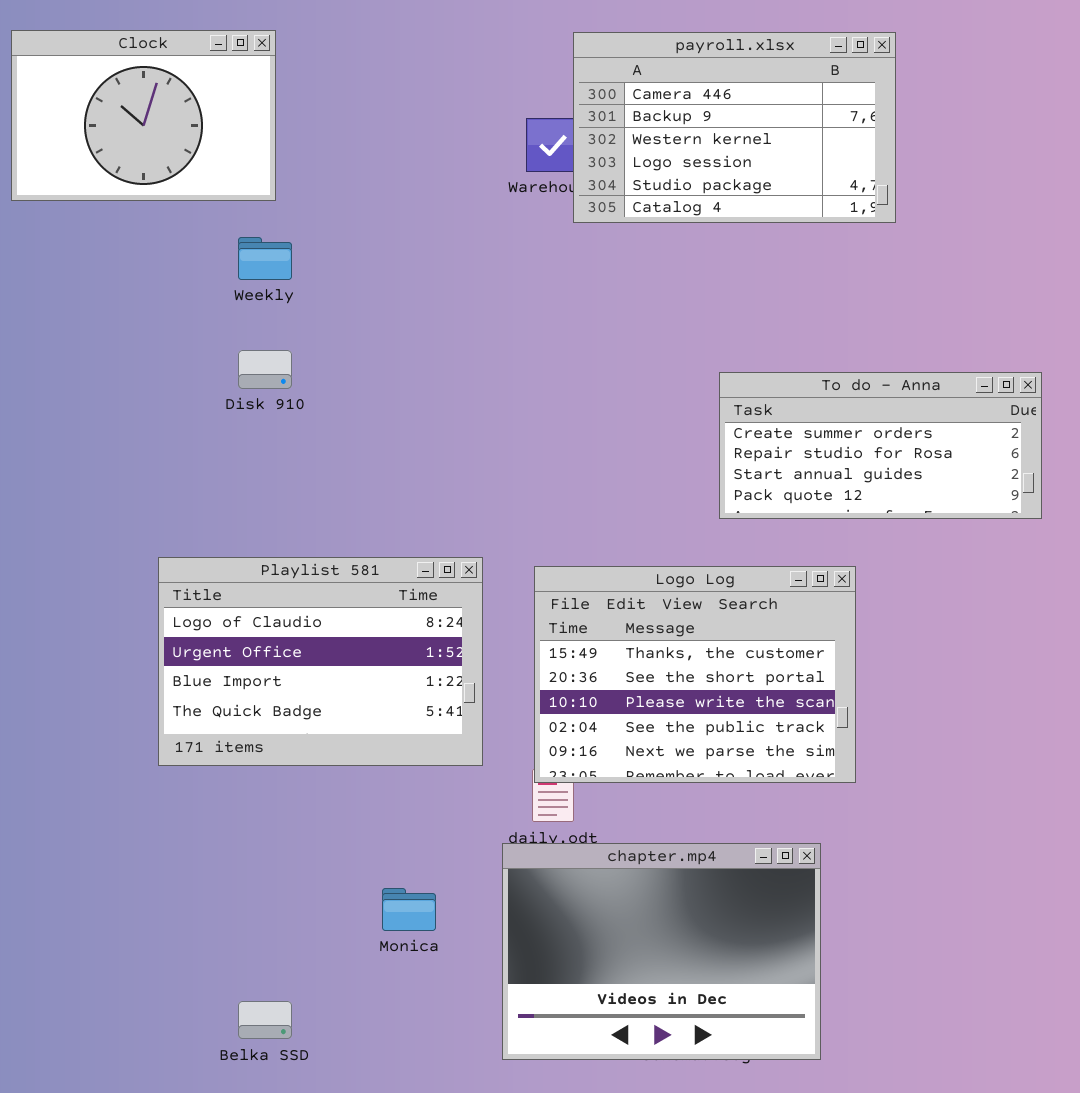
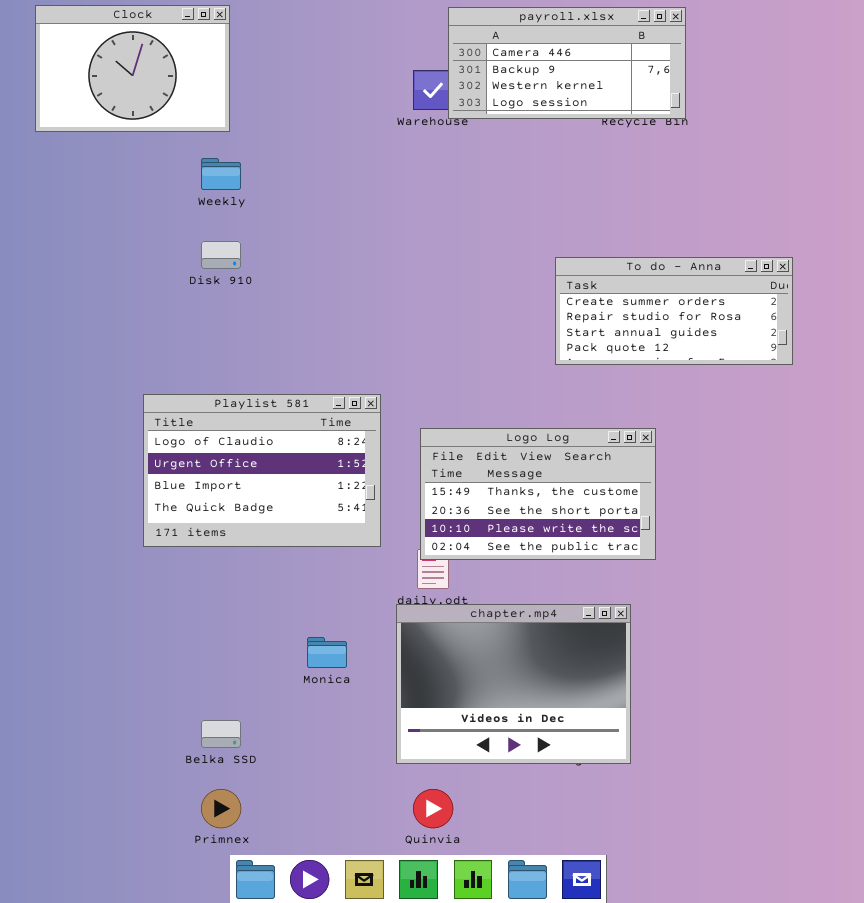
payroll.xlsx: [573,32,896,223] -> [448,7,686,119], resized
Logo Log: [534,566,856,783] -> [420,428,656,560], resized

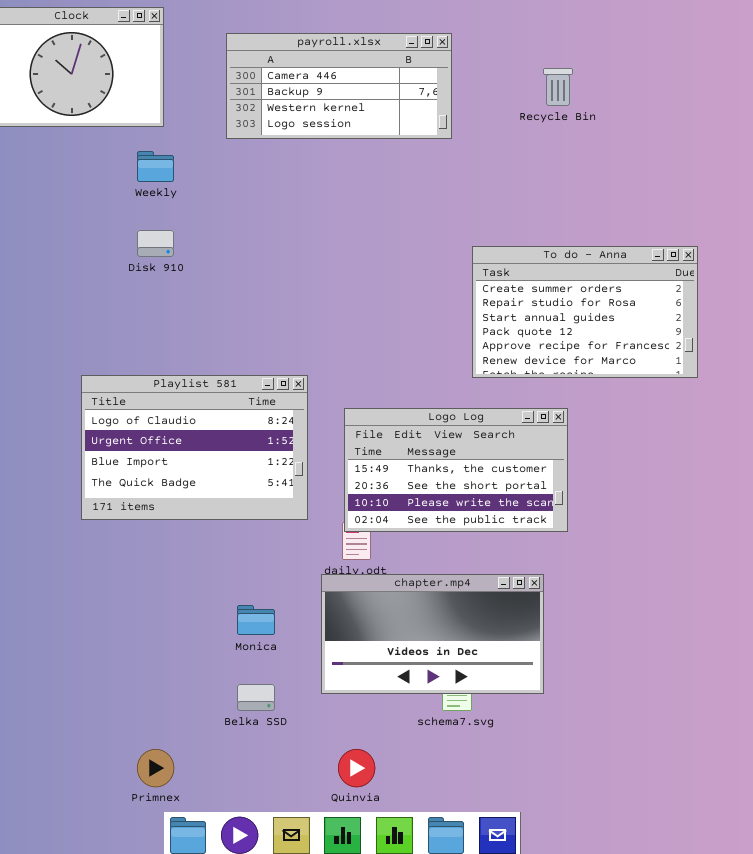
payroll.xlsx: [448,7,686,119] -> [226,33,452,139], moved
To do - Anna: [555,257,793,365] -> [472,246,698,378], resized
chapter.mp4: [396,604,631,764] -> [321,574,544,694], resized
Belka SSD: [201,720,241,748] -> [237,684,275,711], moved

